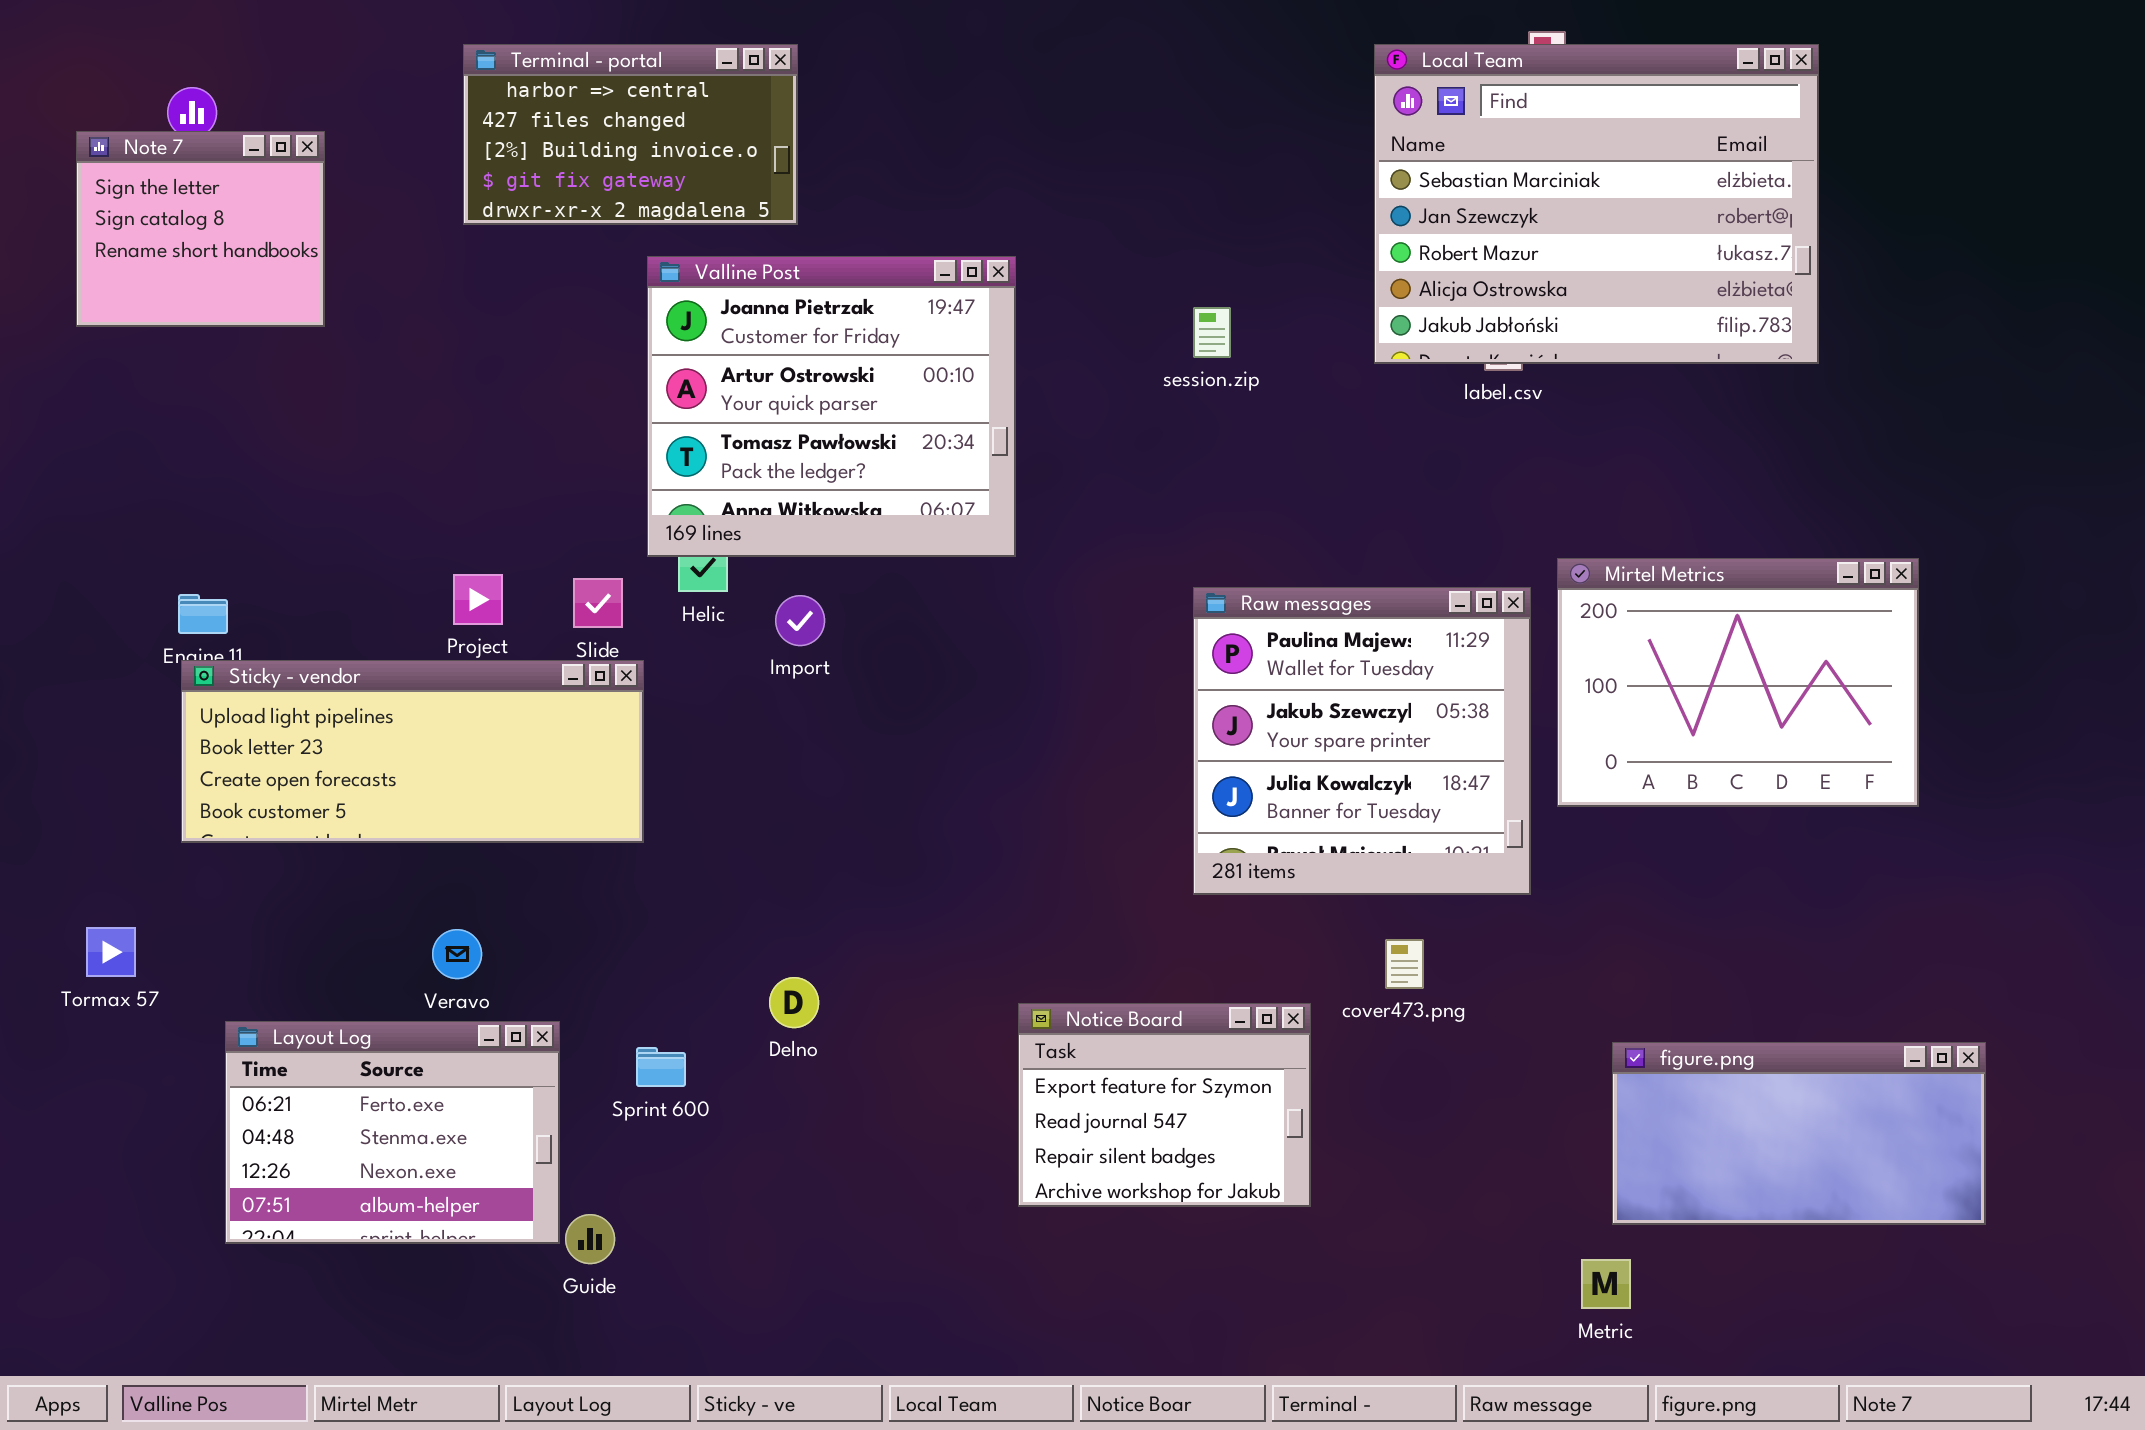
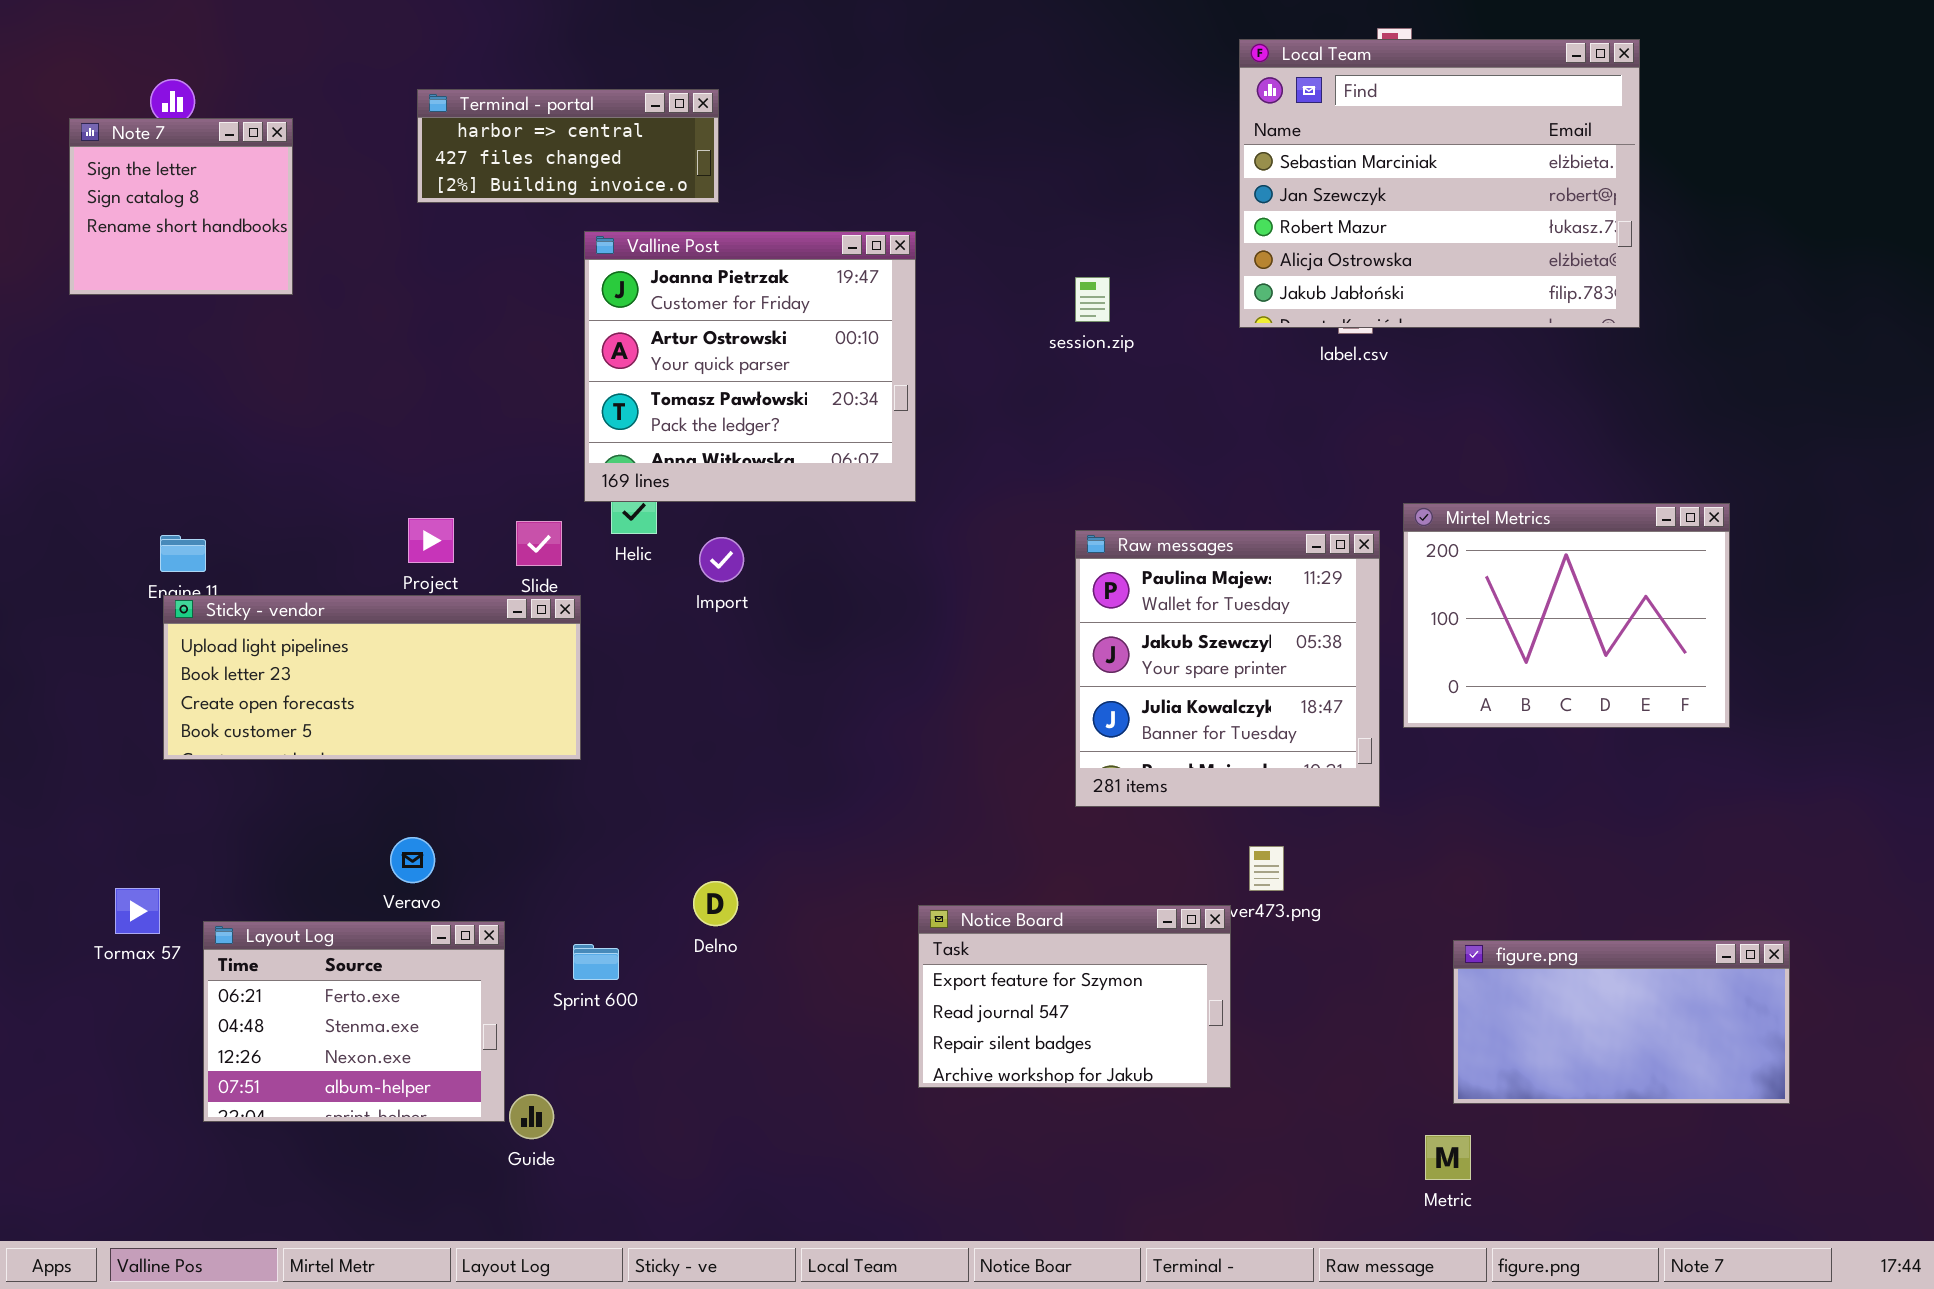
Terminal - portal: [463,44,798,225] -> [417,89,719,203], resized
Tormax 57: [86,927,136,977] -> [115,888,160,934], moved
Notice Board: [1018,1003,1311,1207] -> [918,905,1231,1088], resized

